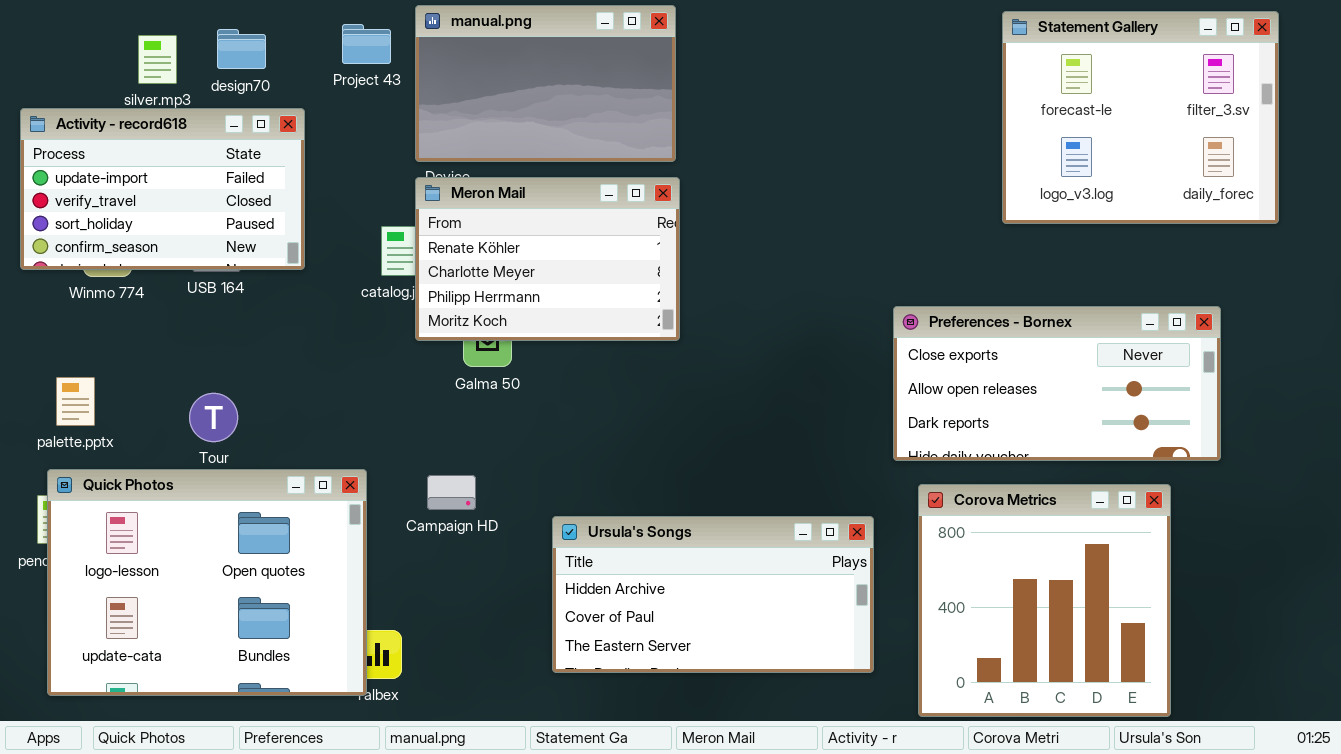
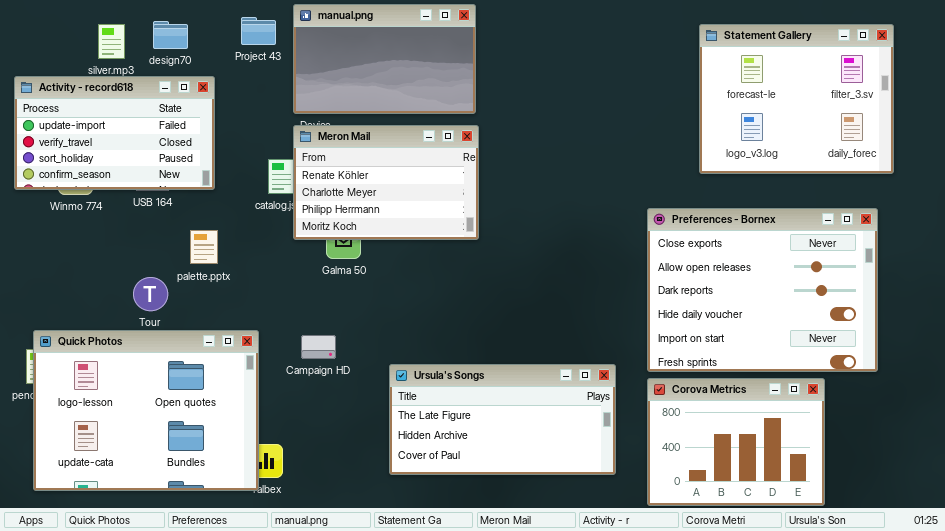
Statement Gallery: [1002,11,1279,224] -> [699,24,894,174], moved
Preferences - Bornex: [893,306,1221,461] -> [647,208,878,372], moved, resized
palette.pptx: [56,377,95,426] -> [190,230,218,264], moved
Corova Metrics: [918,484,1171,717] -> [647,378,825,506], resized
Ursula's Songs: [552,516,874,673] -> [389,364,616,475], scrolled up 1 row

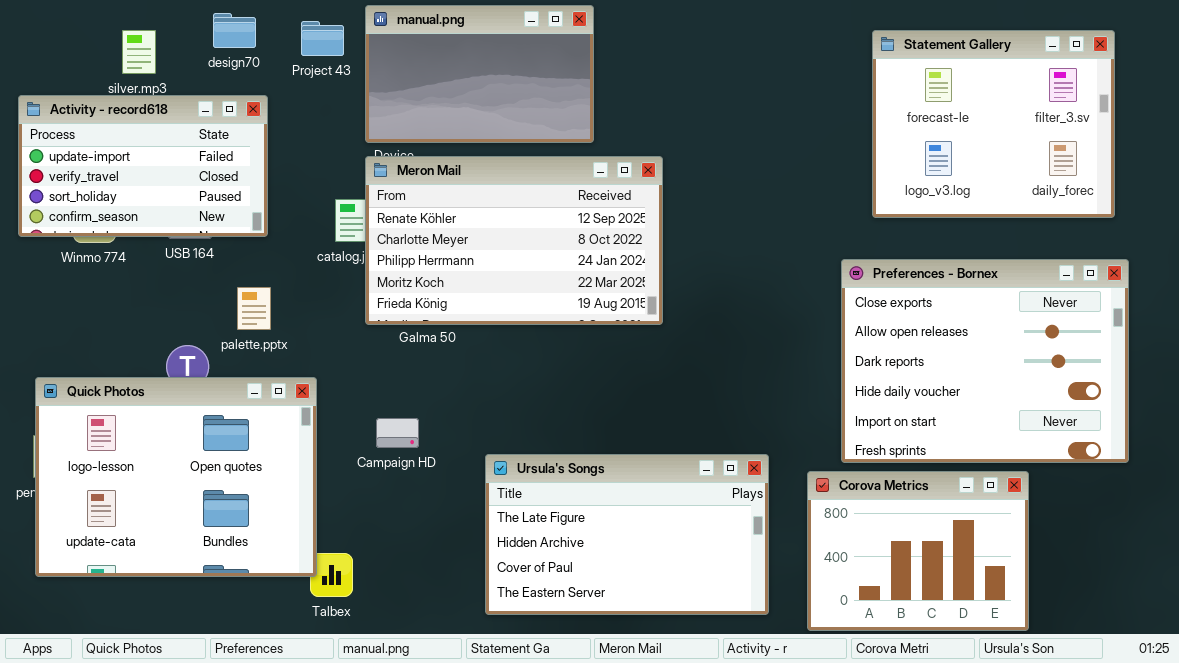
design70: [153,21,188,49] -> [213,13,256,48], moved
Meron Mail: [293,125,479,240] -> [365,156,663,325], resized
Preferences - Bornex: [647,208,878,372] -> [841,259,1129,463], moved
Quick Photos: [33,330,259,491] -> [35,377,317,577], moved
Ursula's Songs: [389,364,616,475] -> [485,454,769,615], resized

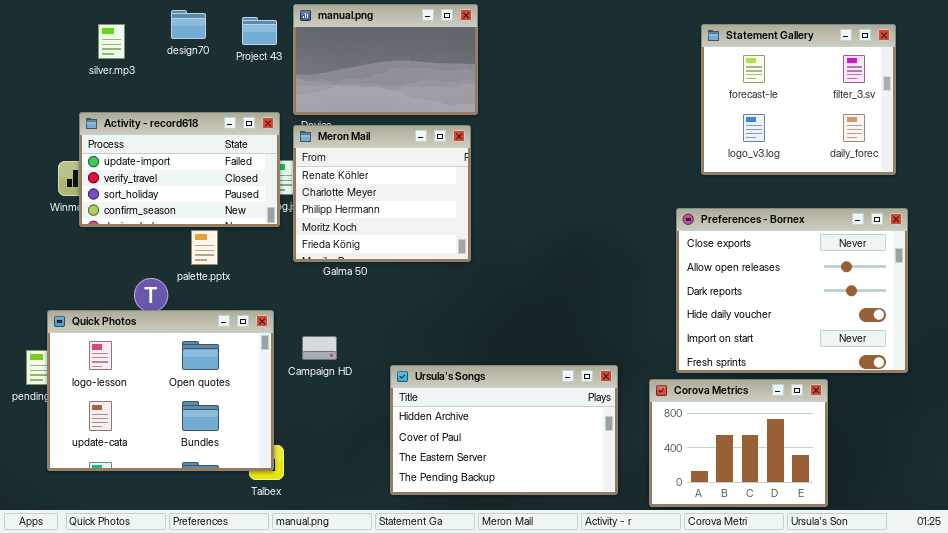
Activity - record618: [18,95,268,237] -> [79,112,280,227], moved
Meron Mail: [365,156,663,325] -> [293,125,471,262], resized
Quick Photos: [35,377,317,577] -> [47,310,274,471], moved
Ursula's Songs: [485,454,769,615] -> [390,365,618,495], scrolled down 1 row

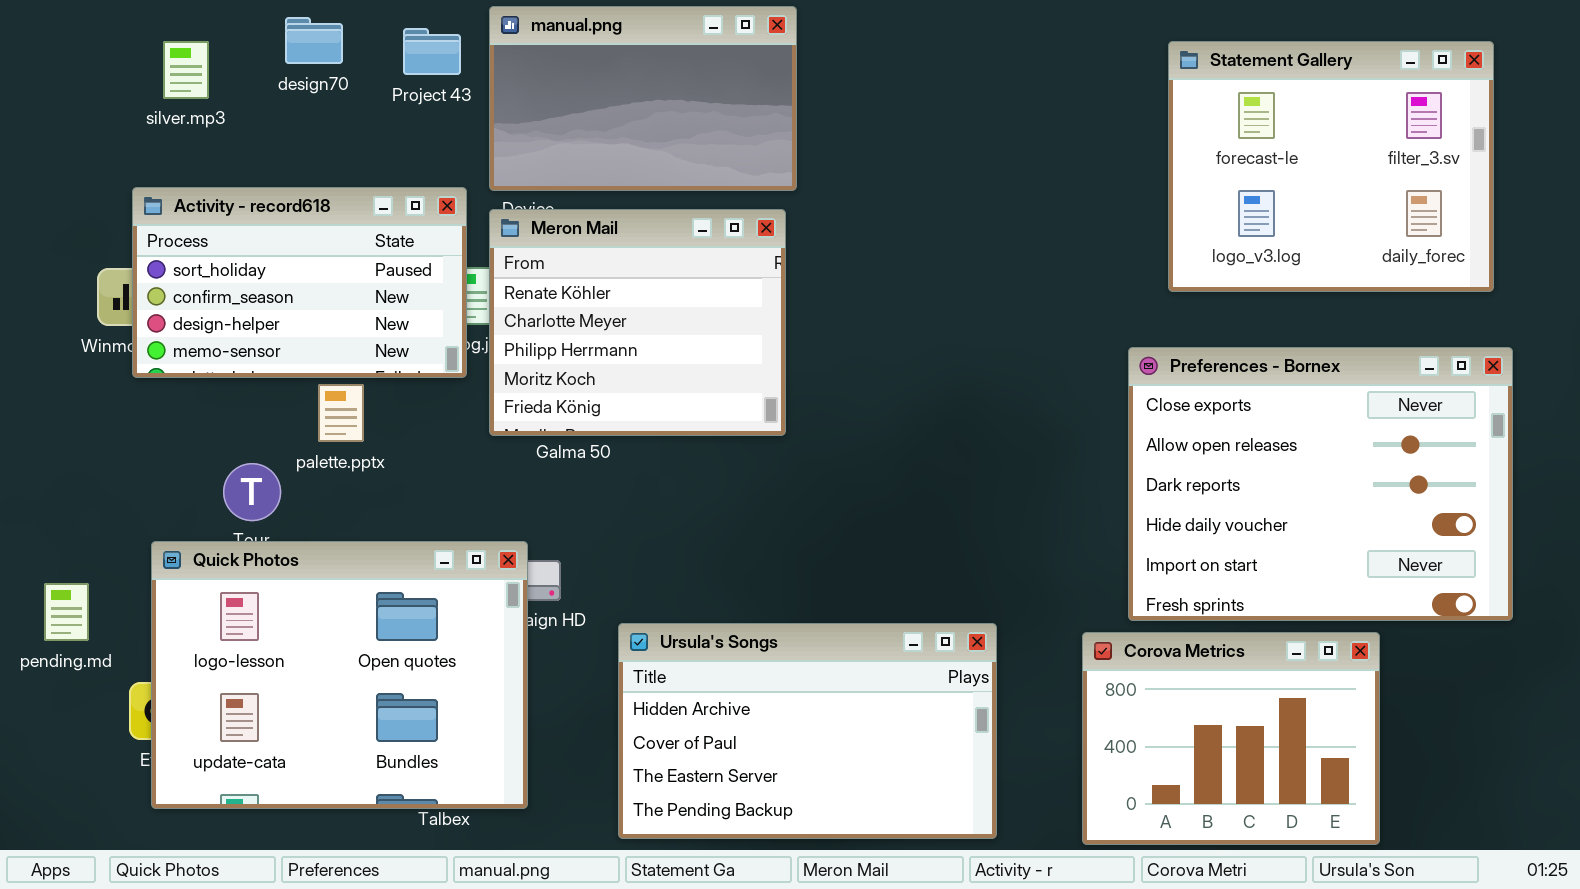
Activity - record618: [79,112,280,227] -> [132,187,467,378], scrolled down 2 rows
Quick Photos: [47,310,274,471] -> [151,541,528,809], moved
Ursula's Songs: [390,365,618,495] -> [618,623,997,839], moved

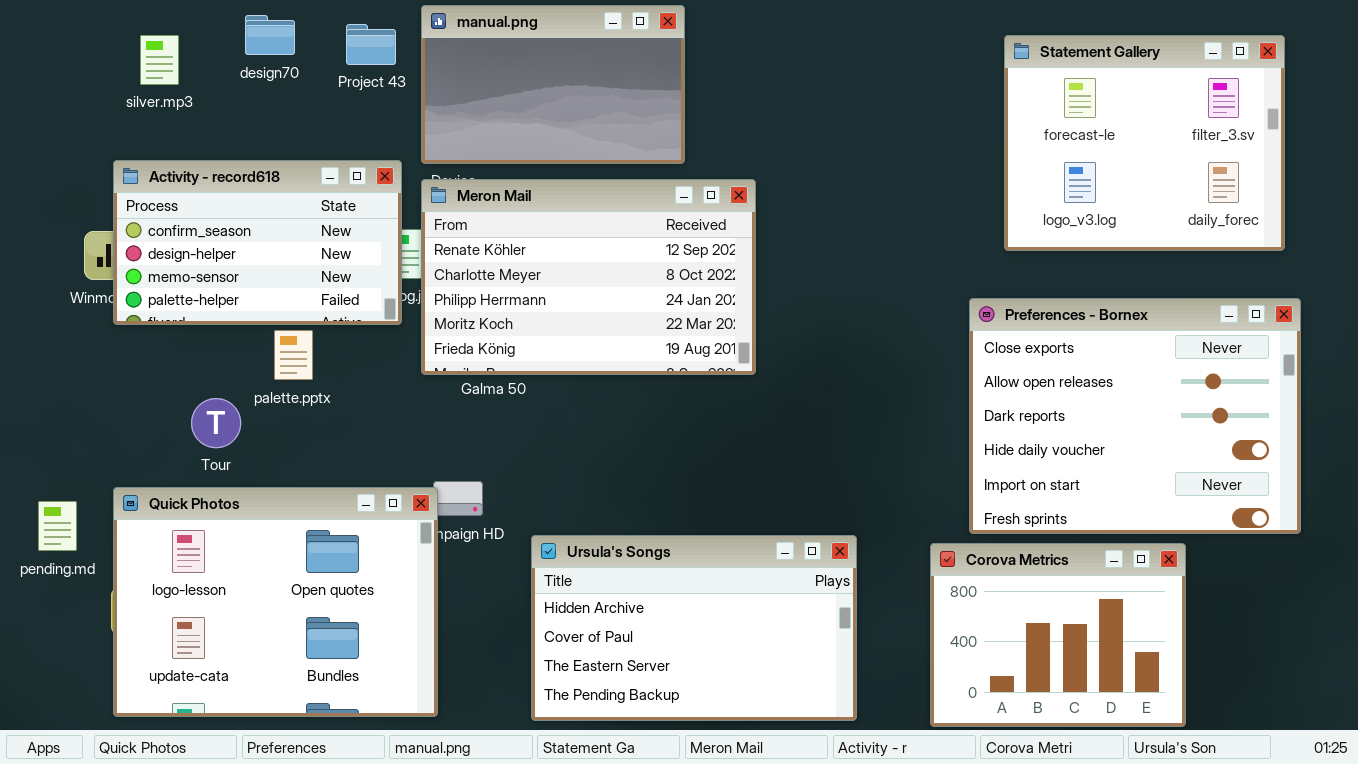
Activity - record618: [132,187,467,378] -> [113,160,402,325], scrolled down 1 row
Meron Mail: [489,209,786,436] -> [421,179,756,375], resized
Quick Photos: [151,541,528,809] -> [113,487,438,717], moved

